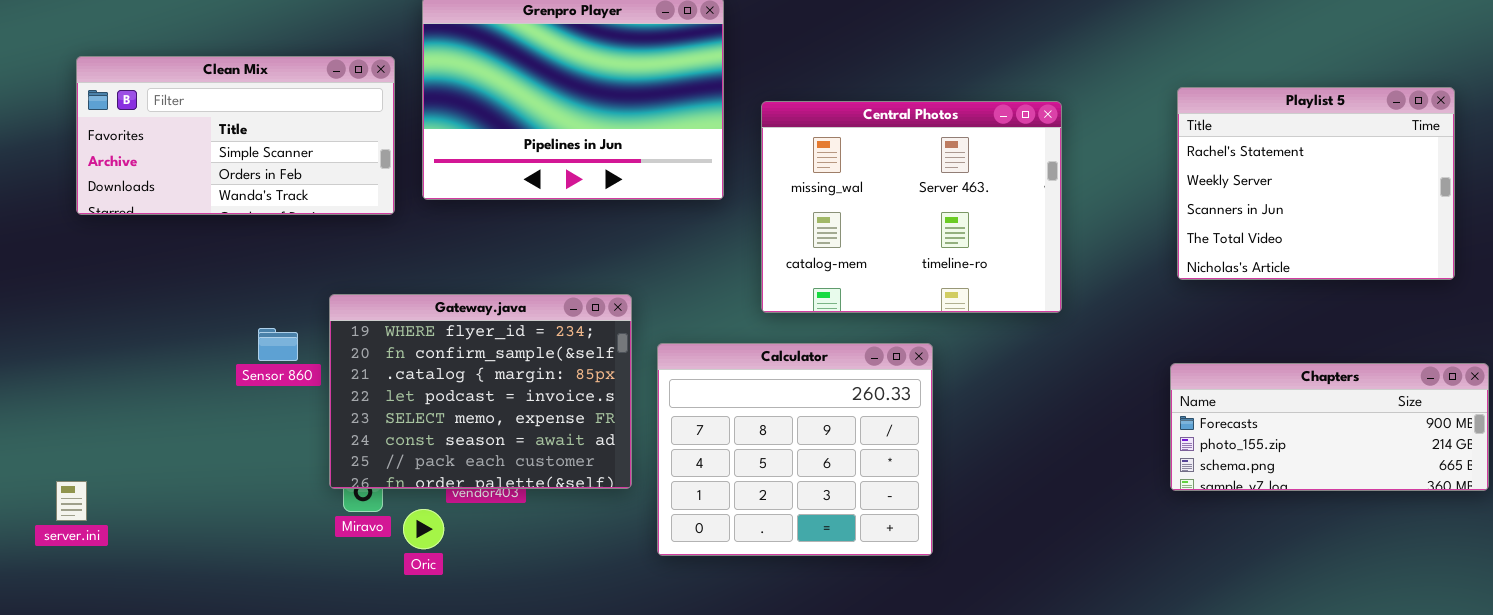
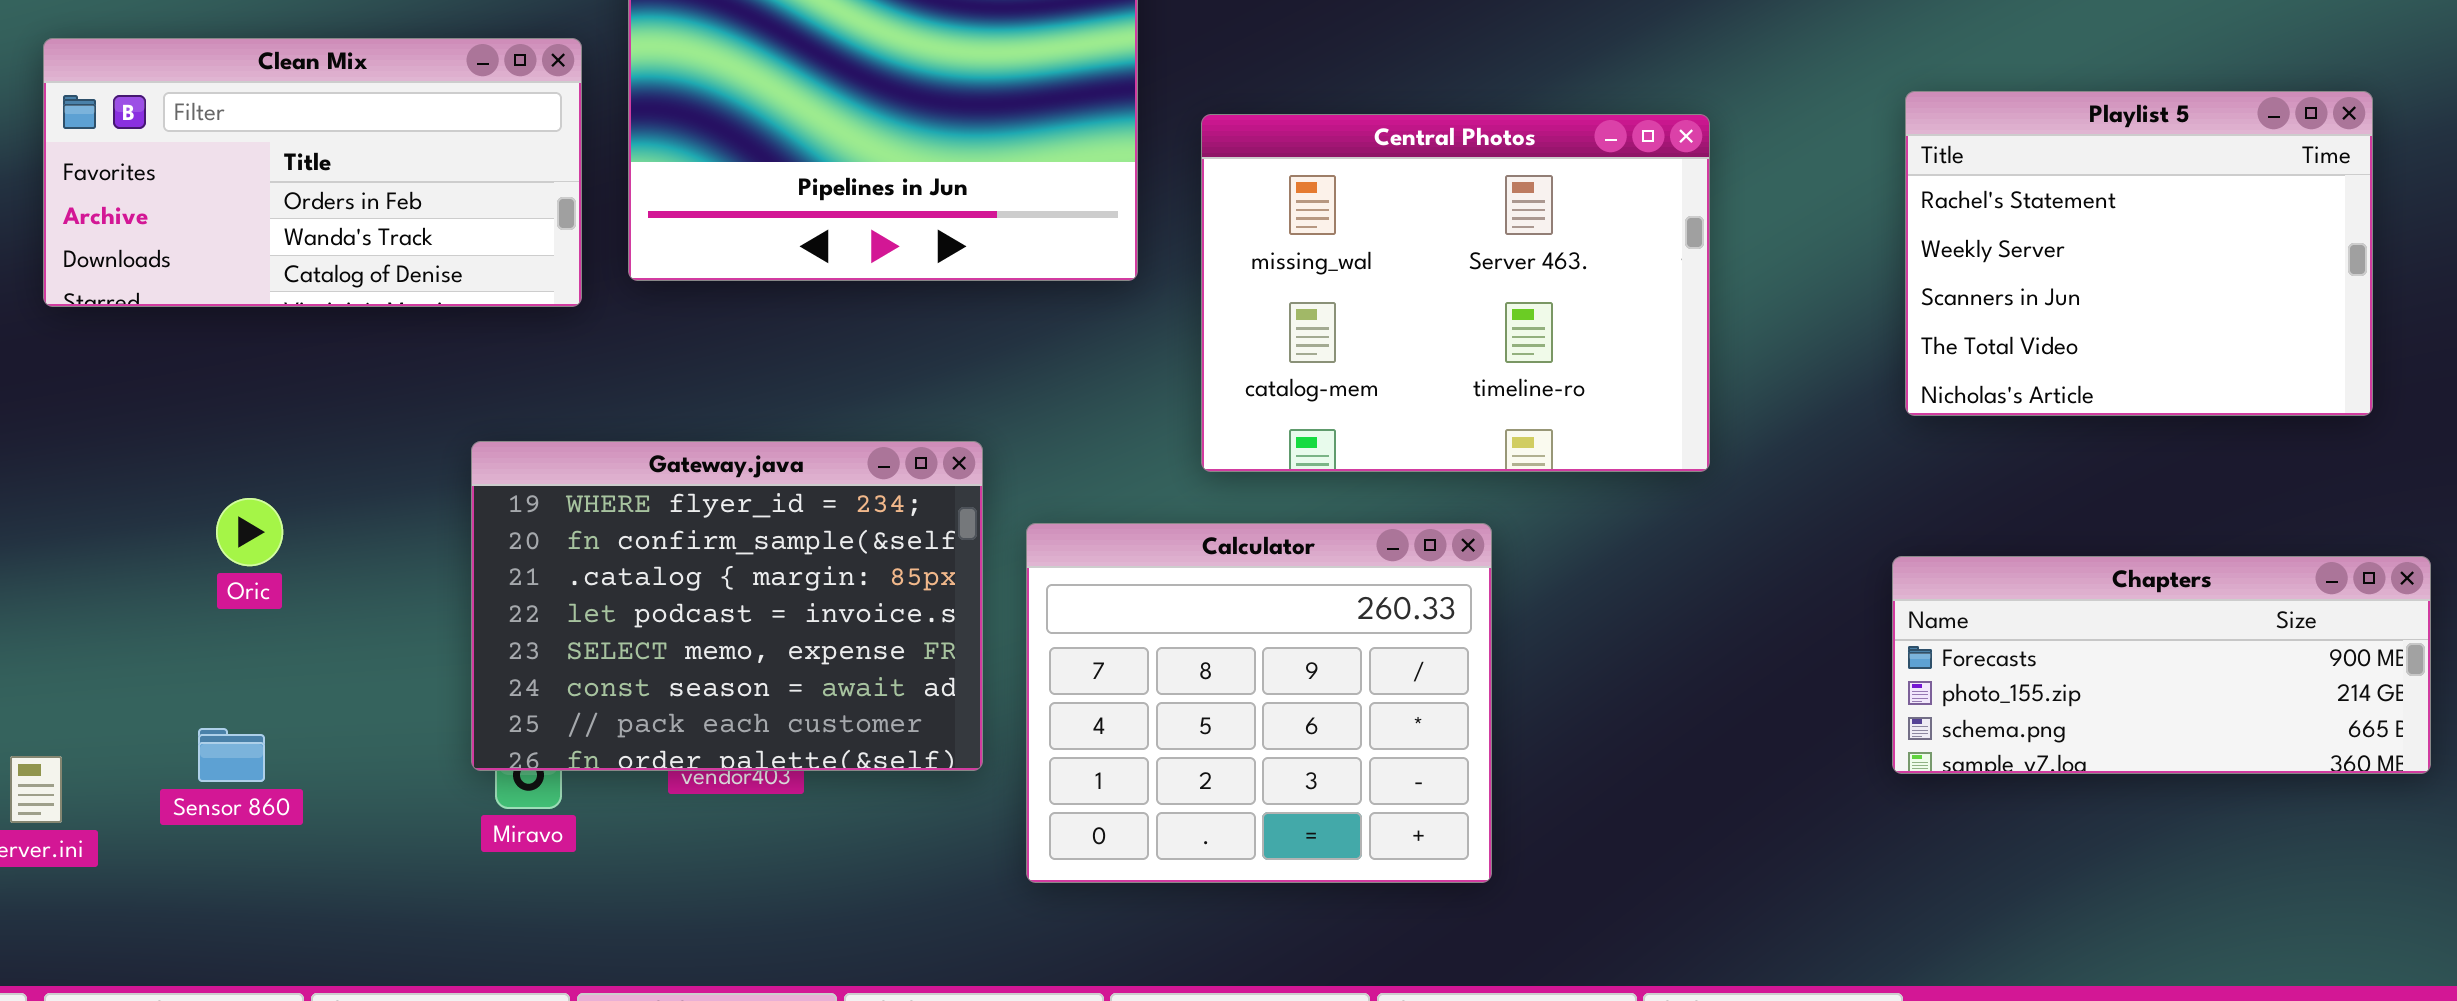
Clean Mix: [76,56,395,215] -> [43,38,582,307], scrolled down 1 row
Sensor 860: [258,328,298,361] -> [198,728,265,782], moved
Oric: [403,509,444,549] -> [216,498,283,566], moved

